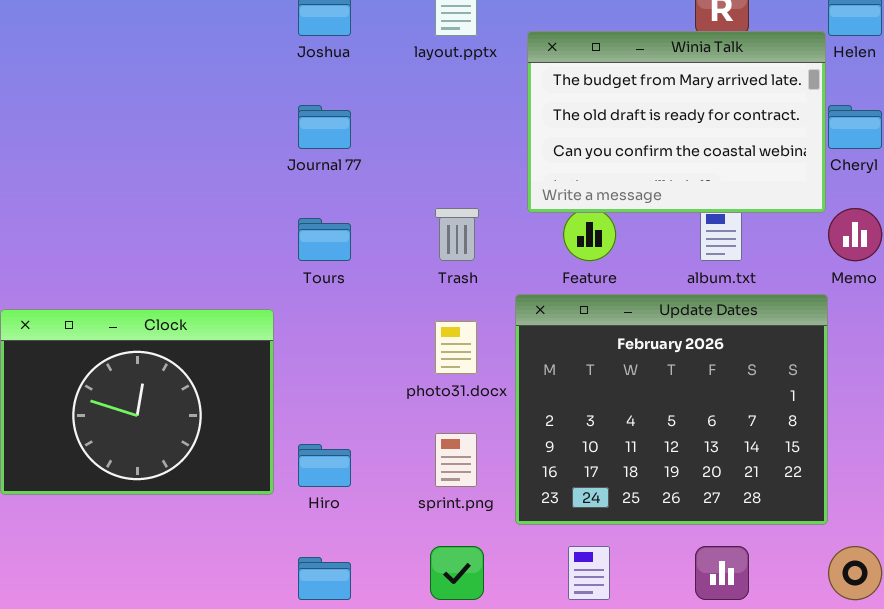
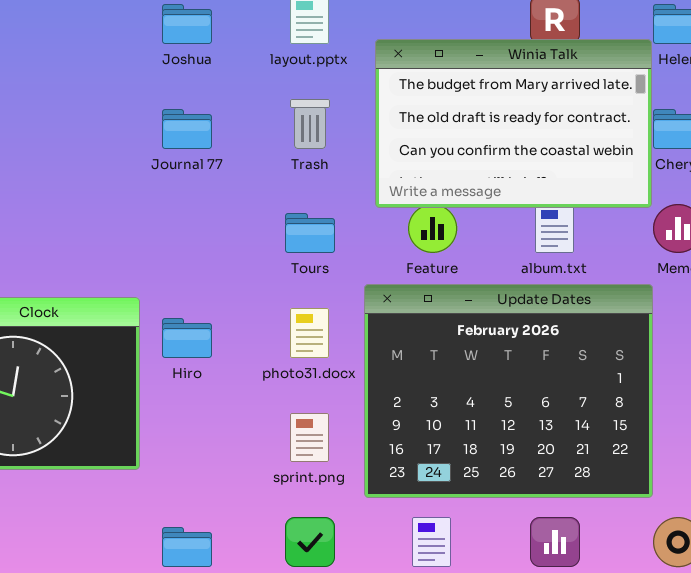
Trash: [435,208,479,261] -> [290,99,330,149], moved
Tours: [298,218,351,261] -> [285,213,335,253], moved
Hiro: [298,444,351,487] -> [162,318,212,358], moved

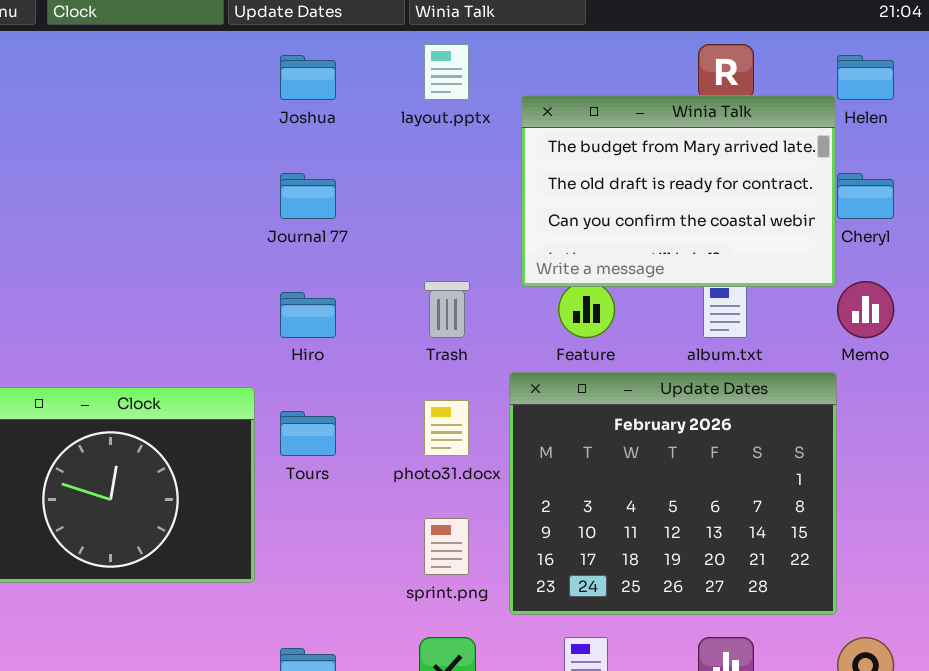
Trash: [290,99,330,149] -> [424,281,470,338], moved
Tours: [285,213,335,253] -> [280,411,336,456], moved
Hiro: [162,318,212,358] -> [280,292,336,338], moved

